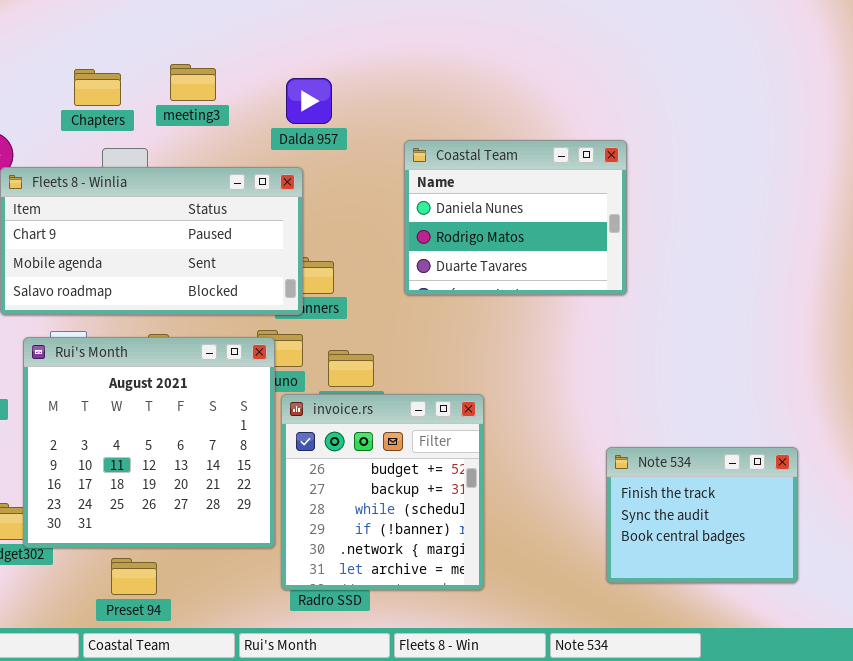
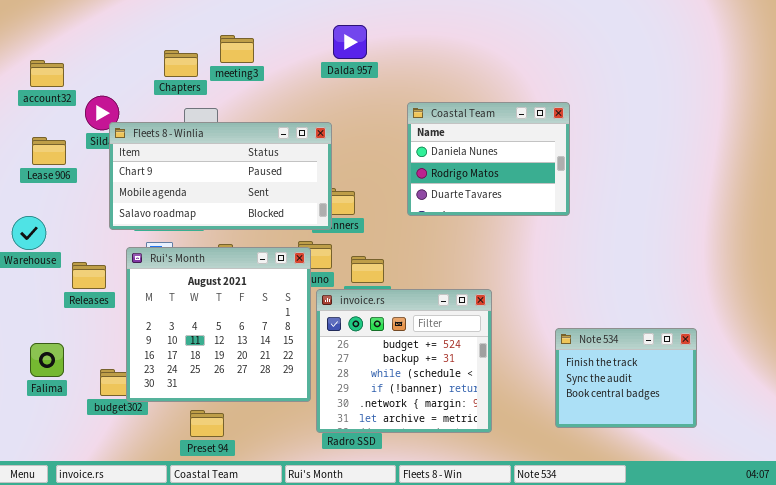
meeting3: [170,64,216,101] -> [220,35,254,63], moved
Dalda 957: [286,78,332,124] -> [333,25,367,59], moved
invoice.rs: [281,394,484,590] -> [316,289,492,433], resized

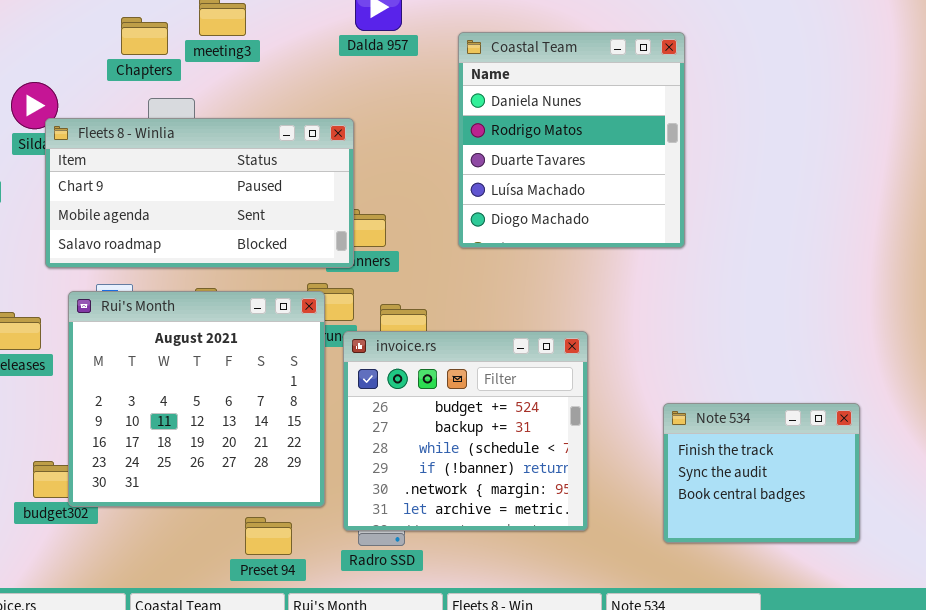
Coastal Team: [407,102,570,216] -> [458,32,685,248], resized
invoice.rs: [316,289,492,433] -> [343,331,588,531], moved
Preset 94: [190,410,224,437] -> [245,517,292,555], moved

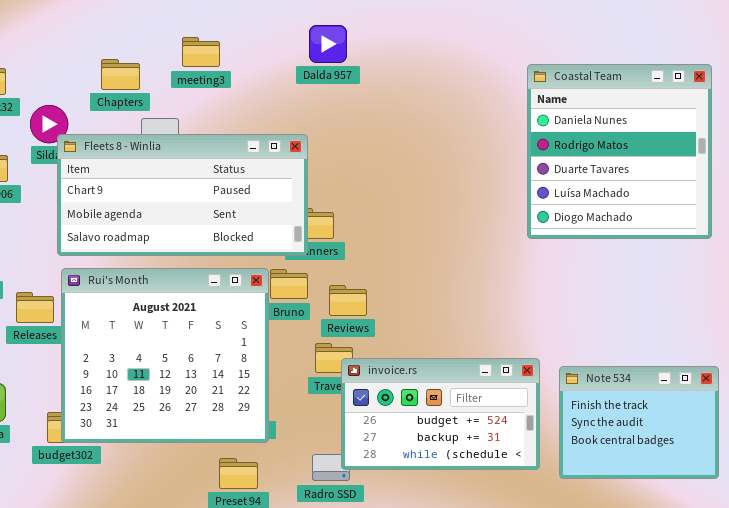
Chapters: [121,17,168,55] -> [101,59,140,90], moved
Coastal Team: [458,32,685,248] -> [527,64,712,239], moved
Rui's Month: [68,291,325,507] -> [61,268,269,443], moved
invoice.rs: [343,331,588,531] -> [341,358,540,470], moved, resized

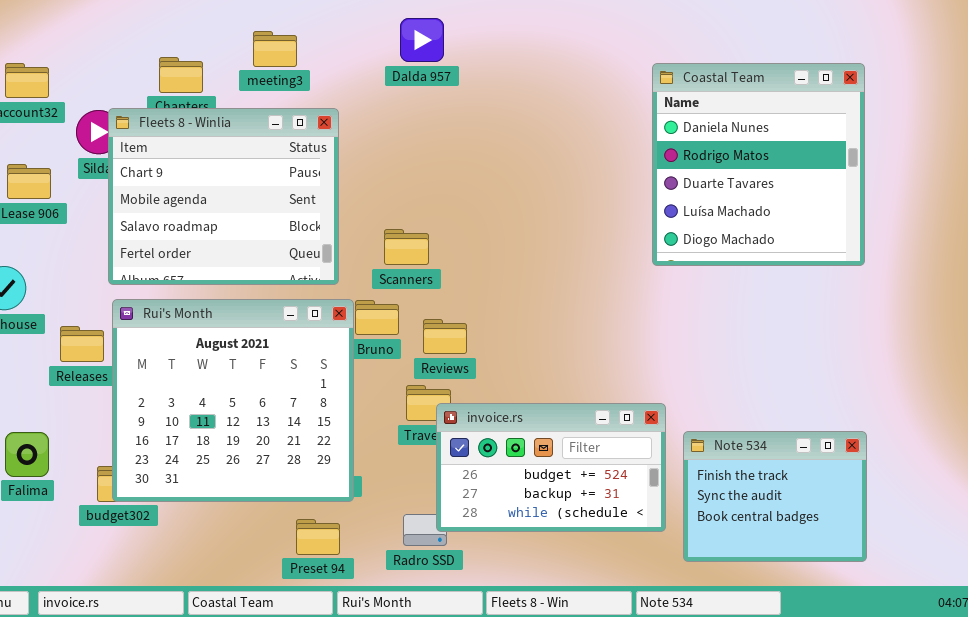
Fleets 8 - Winlia: [57,134,308,256] -> [108,108,339,285], resized
Note 534: [559,366,719,479] -> [683,431,867,562], moved

